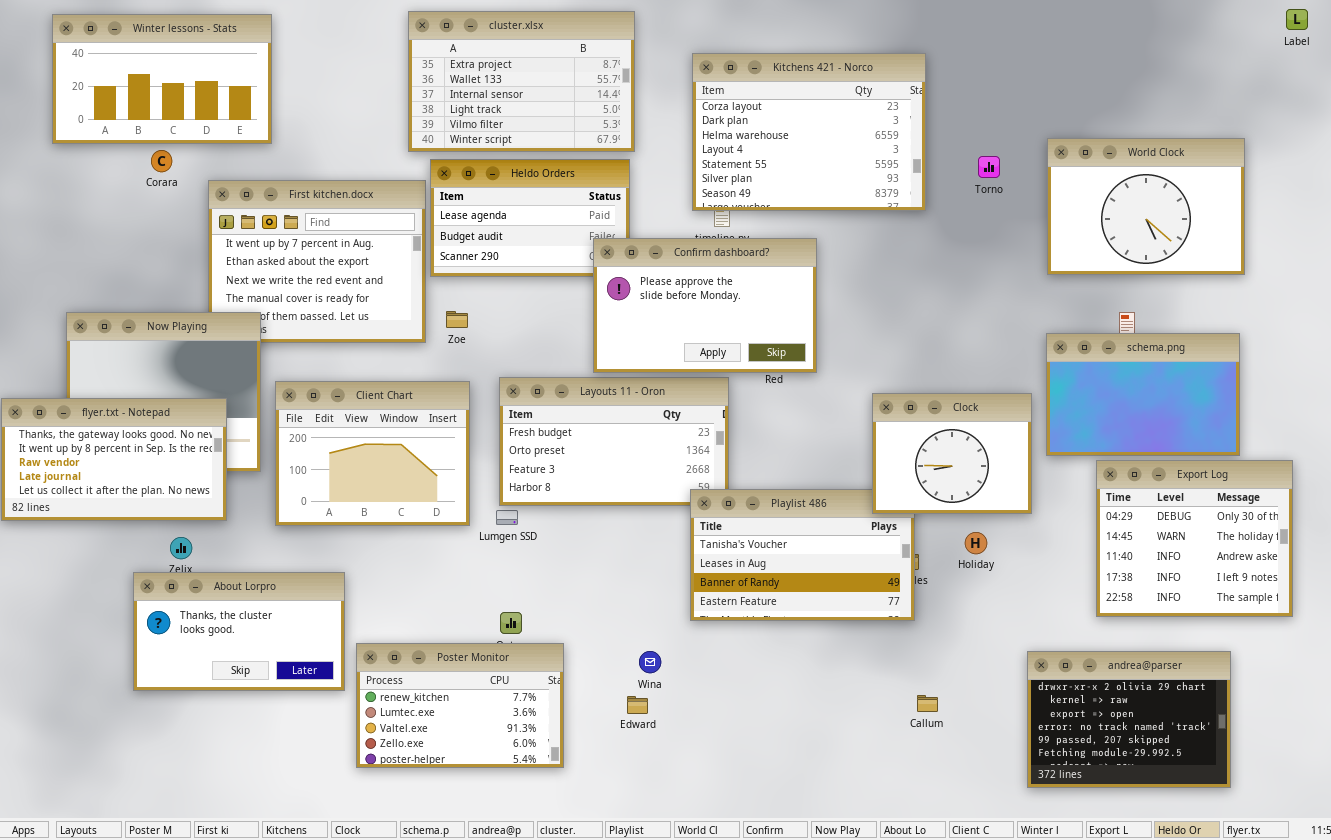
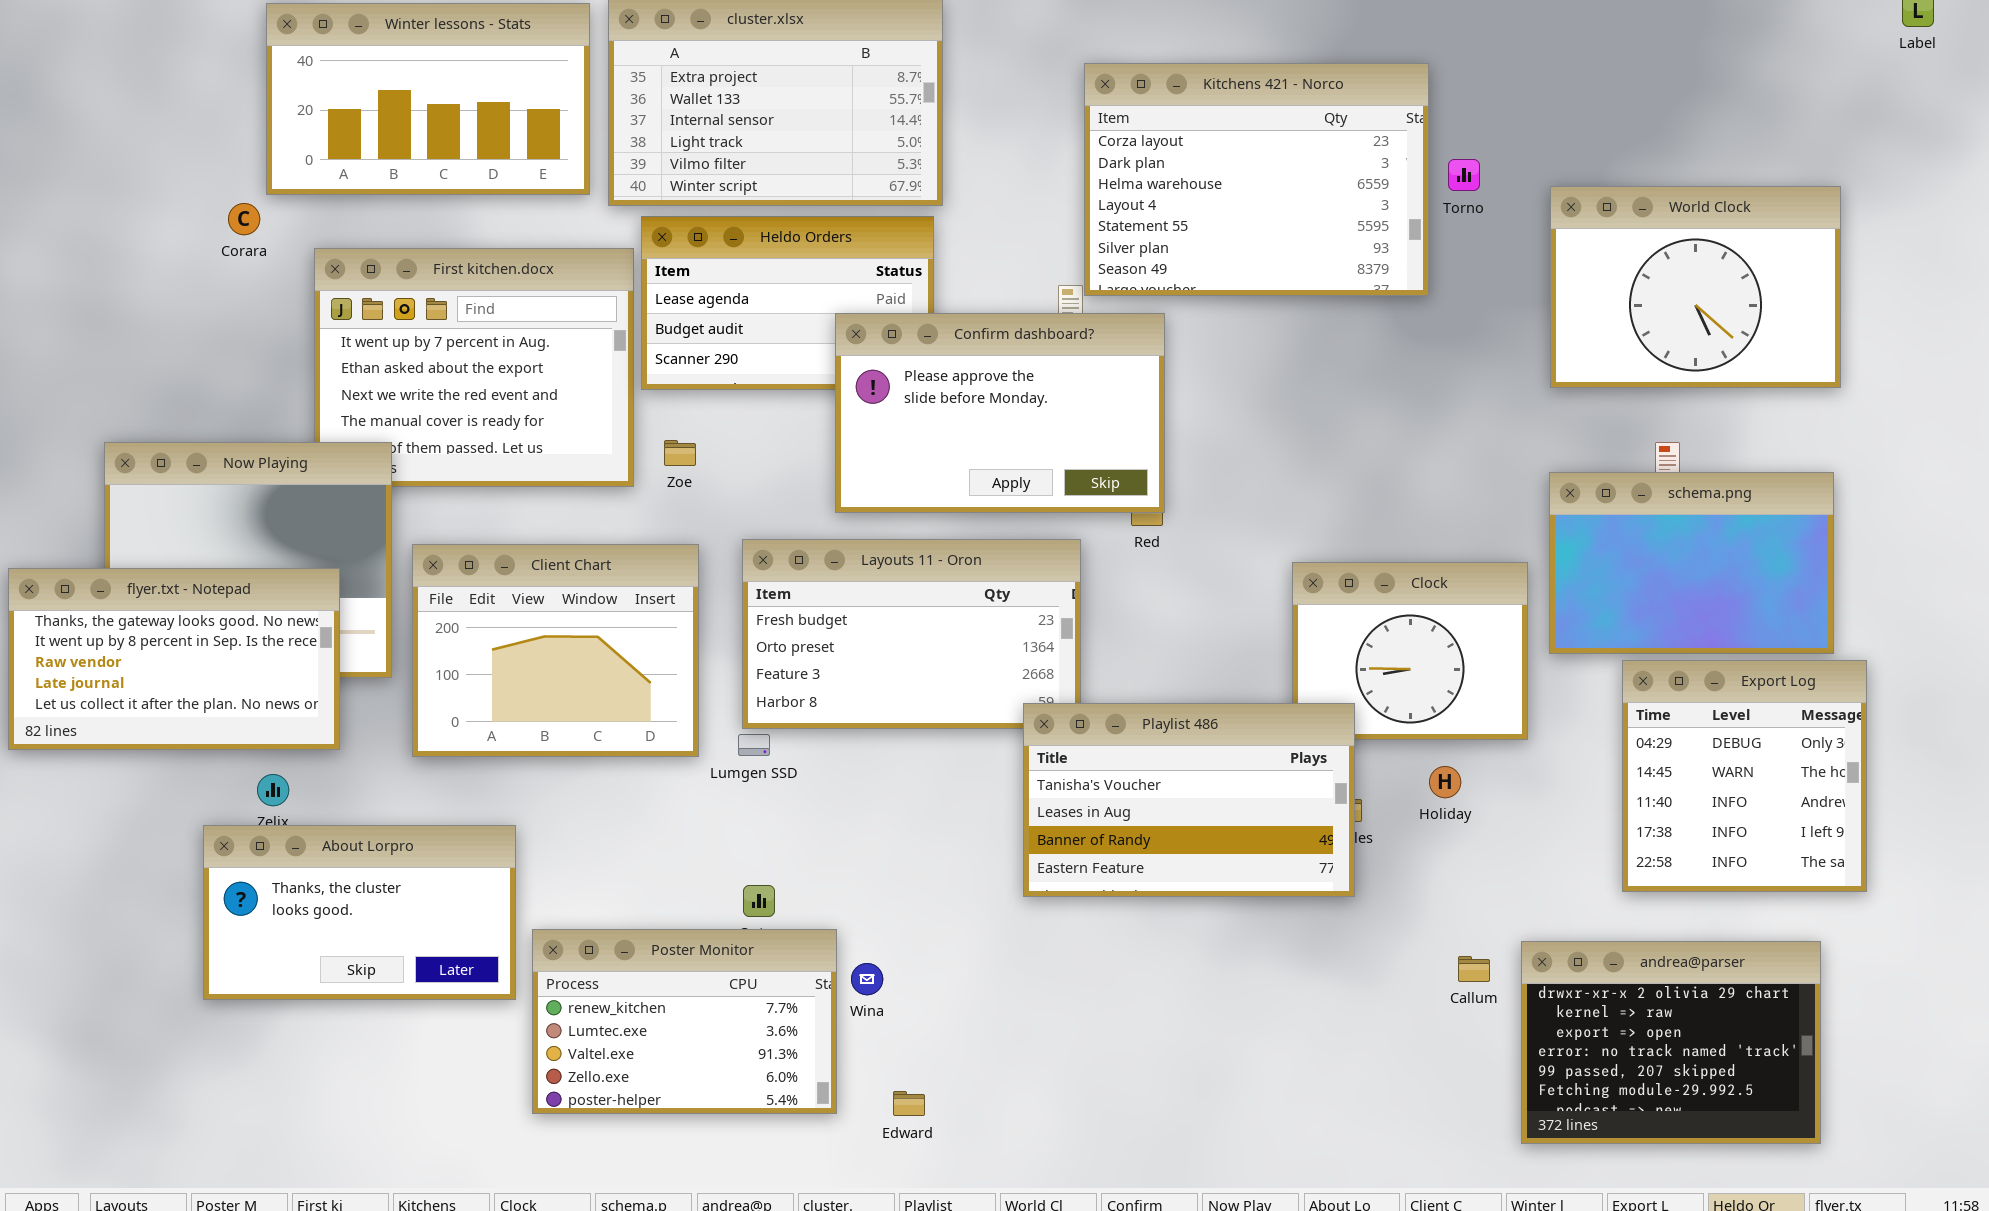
Winter lessons - Stats: [52,14,272,144] -> [266,3,590,195], moved
Kitchens 421 - Norco: [692,53,926,211] -> [1084,63,1429,296], moved
Torno: [978,156,1000,178] -> [1448,159,1480,191], moved
Confirm dashboard?: [593,238,817,373] -> [835,313,1165,513], moved
Export Log: [1096,460,1293,617] -> [1622,660,1867,892], resized
Playlist 486: [690,489,915,621] -> [1023,703,1355,897], raised
Wina: [639,651,661,673] -> [851,963,883,995], moved
Callum: [917,695,938,712] -> [1458,956,1490,982], moved
Edward: [627,696,648,714] -> [893,1091,925,1116], moved

